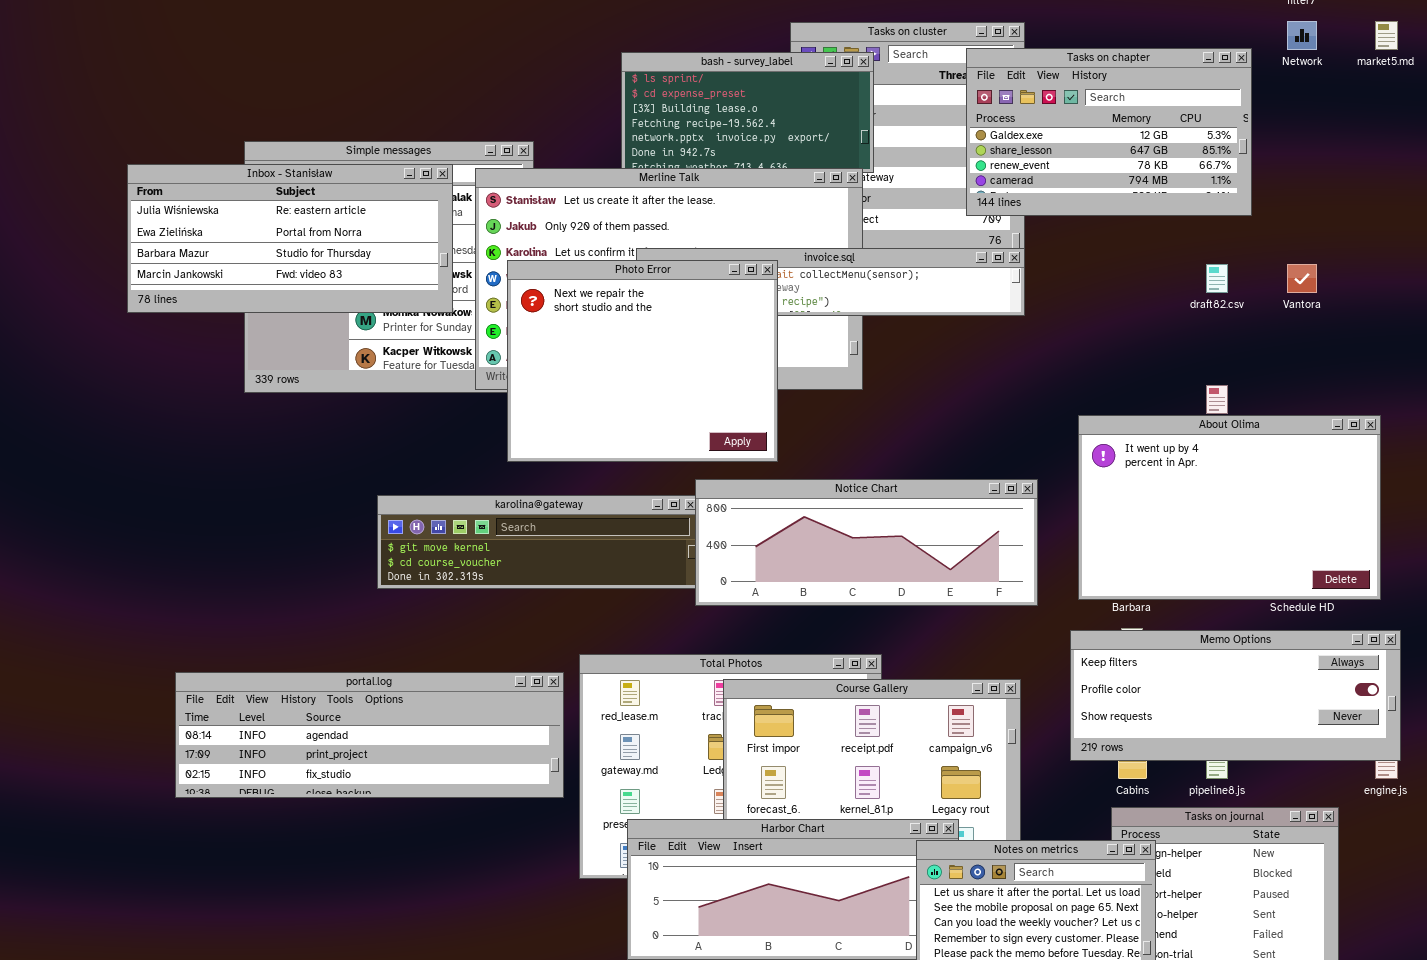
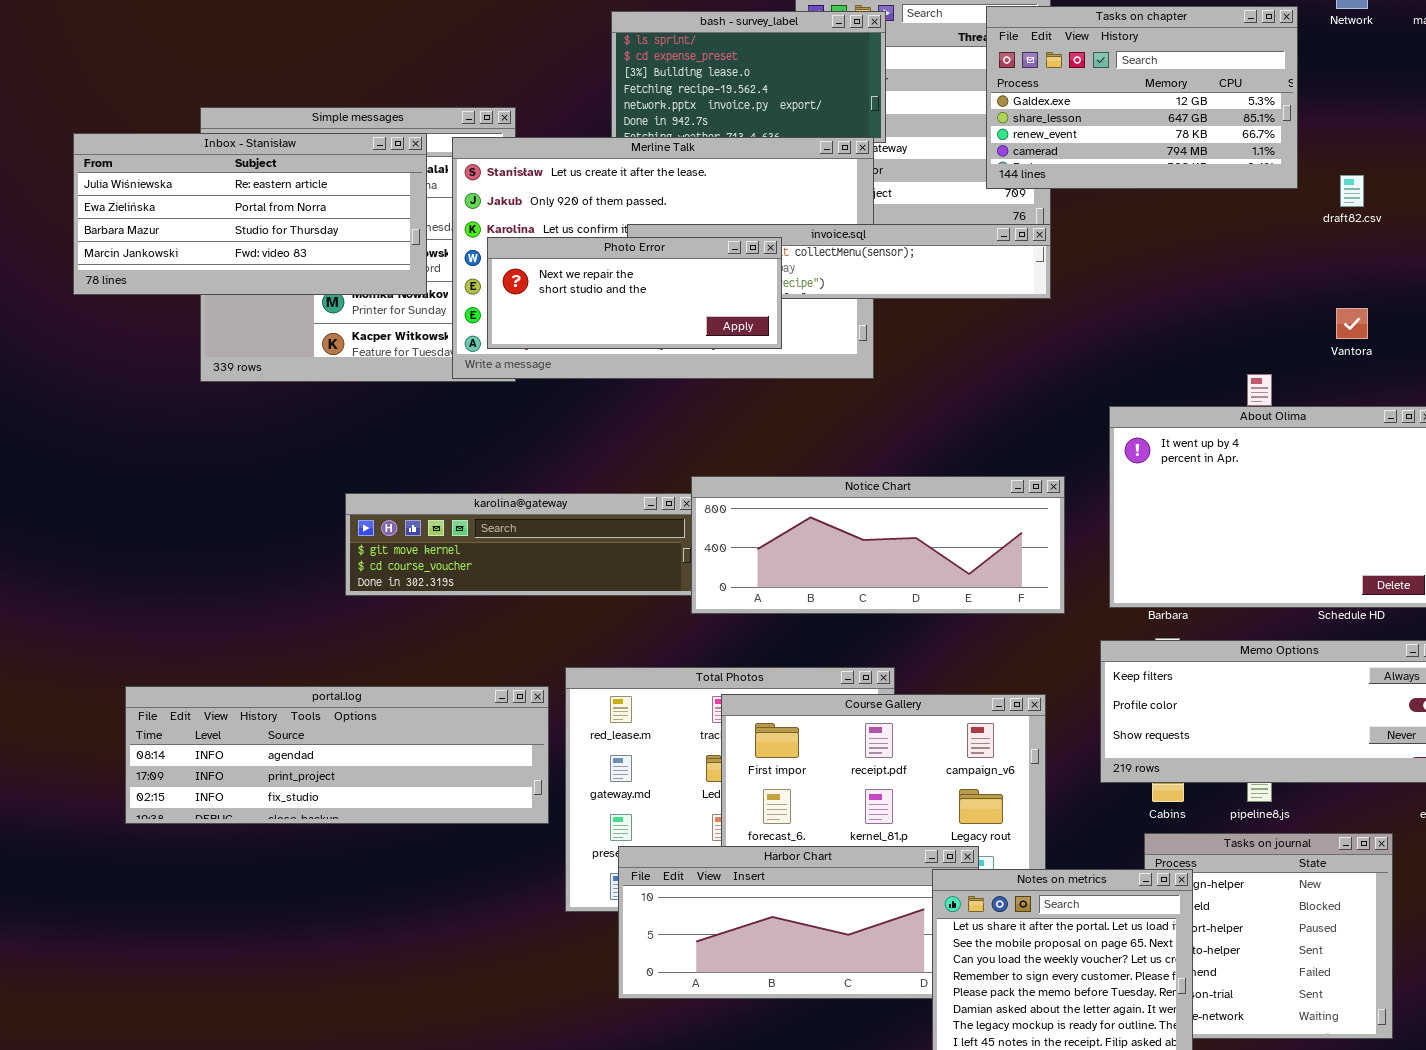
Photo Error: [507,260,778,462] -> [487,237,782,349], resized
draft82.csv: [1206,264,1228,293] -> [1340,175,1364,207], moved
Vantora: [1287,264,1317,293] -> [1336,308,1368,339], moved

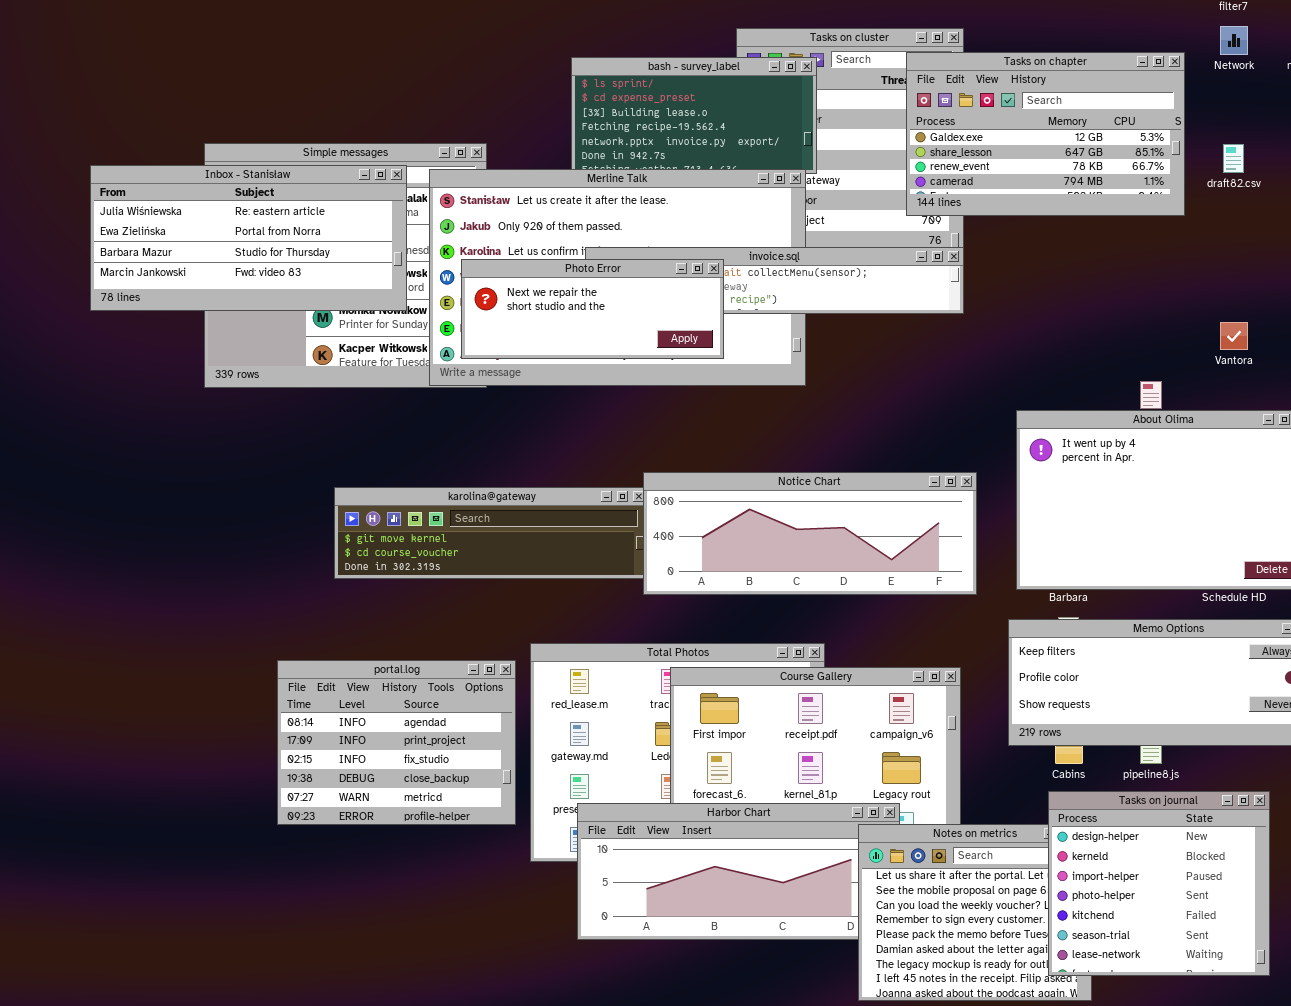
draft82.csv: [1340,175,1364,207] -> [1223,144,1244,173], moved
portal.log: [125,686,549,824] -> [277,660,516,825], resized
Tasks on journal: [1144,833,1393,1039] -> [1048,791,1270,976], raised

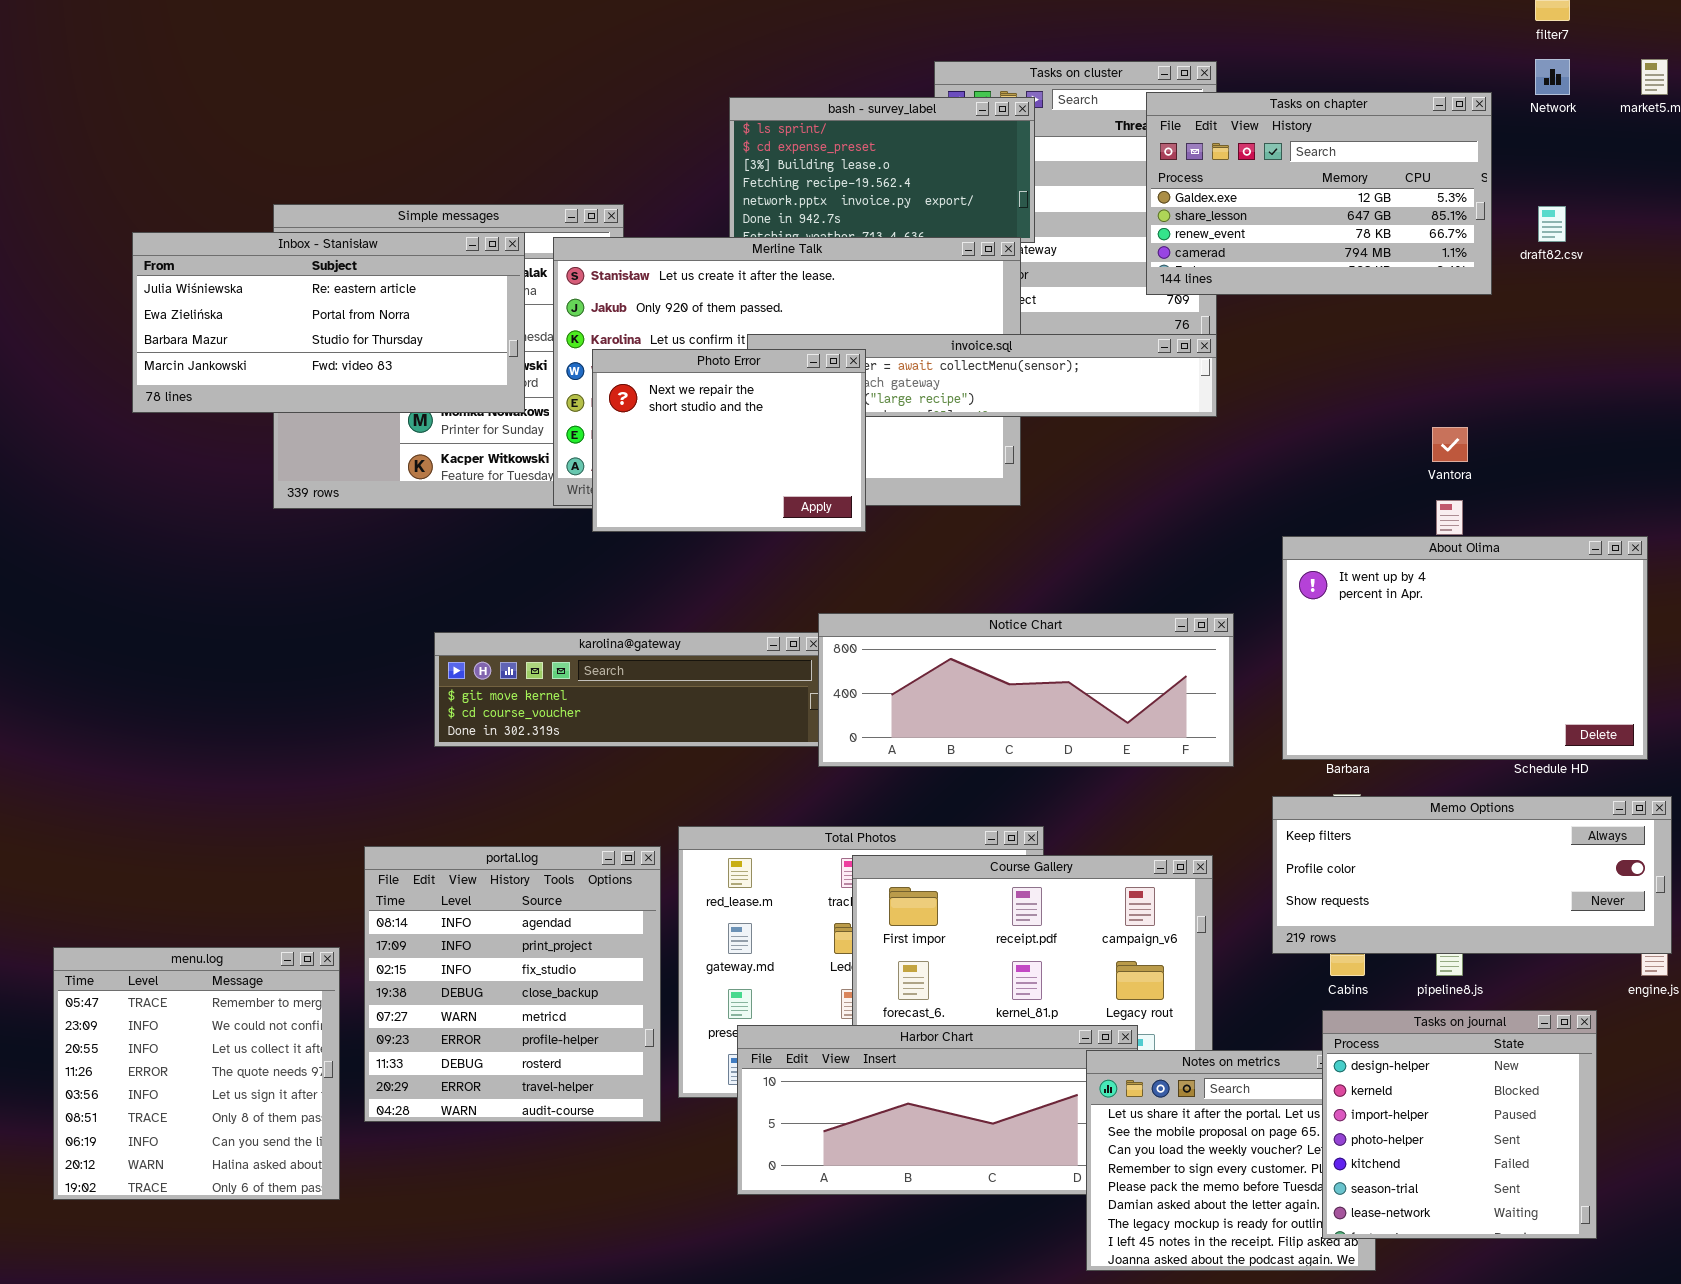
Photo Error: [461,259,724,359] -> [592,349,866,532], resized
Vantora: [1220,322,1248,350] -> [1432,427,1468,462], moved
portal.log: [277,660,516,825] -> [364,846,661,1122], resized
menu.log: none -> [53,947,340,1200], opened

